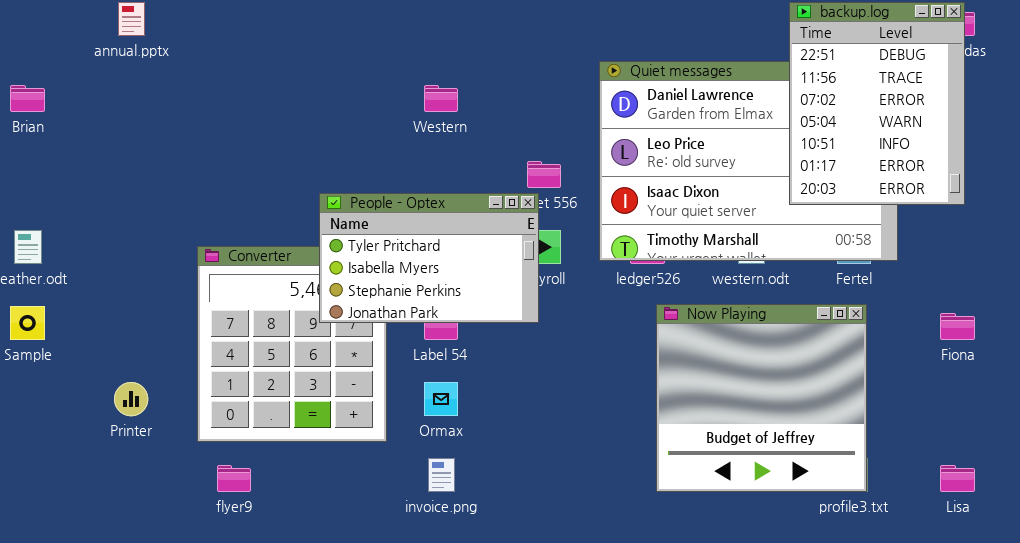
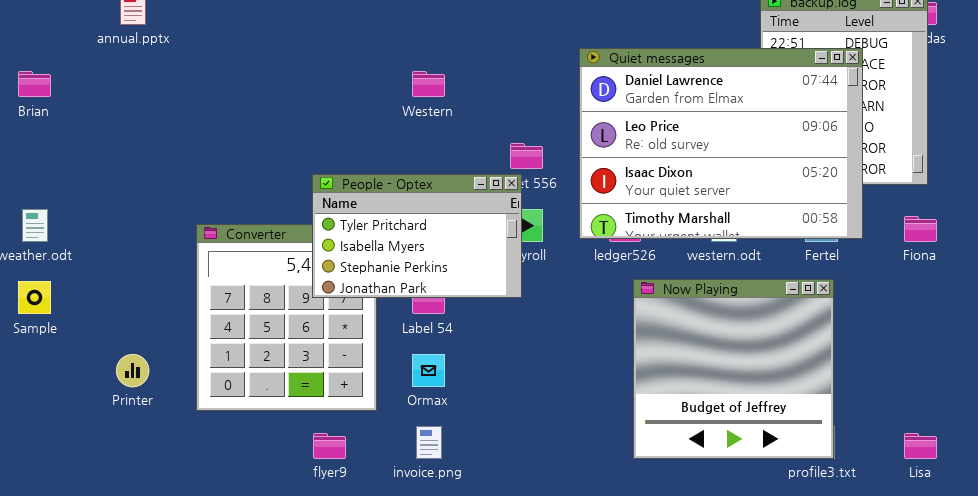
Quiet messages: [599,61,898,261] -> [579,48,863,239], raised
Fiona: [940,313,975,340] -> [904,216,937,242], moved
flyer9: [217,465,251,492] -> [313,433,346,459], moved

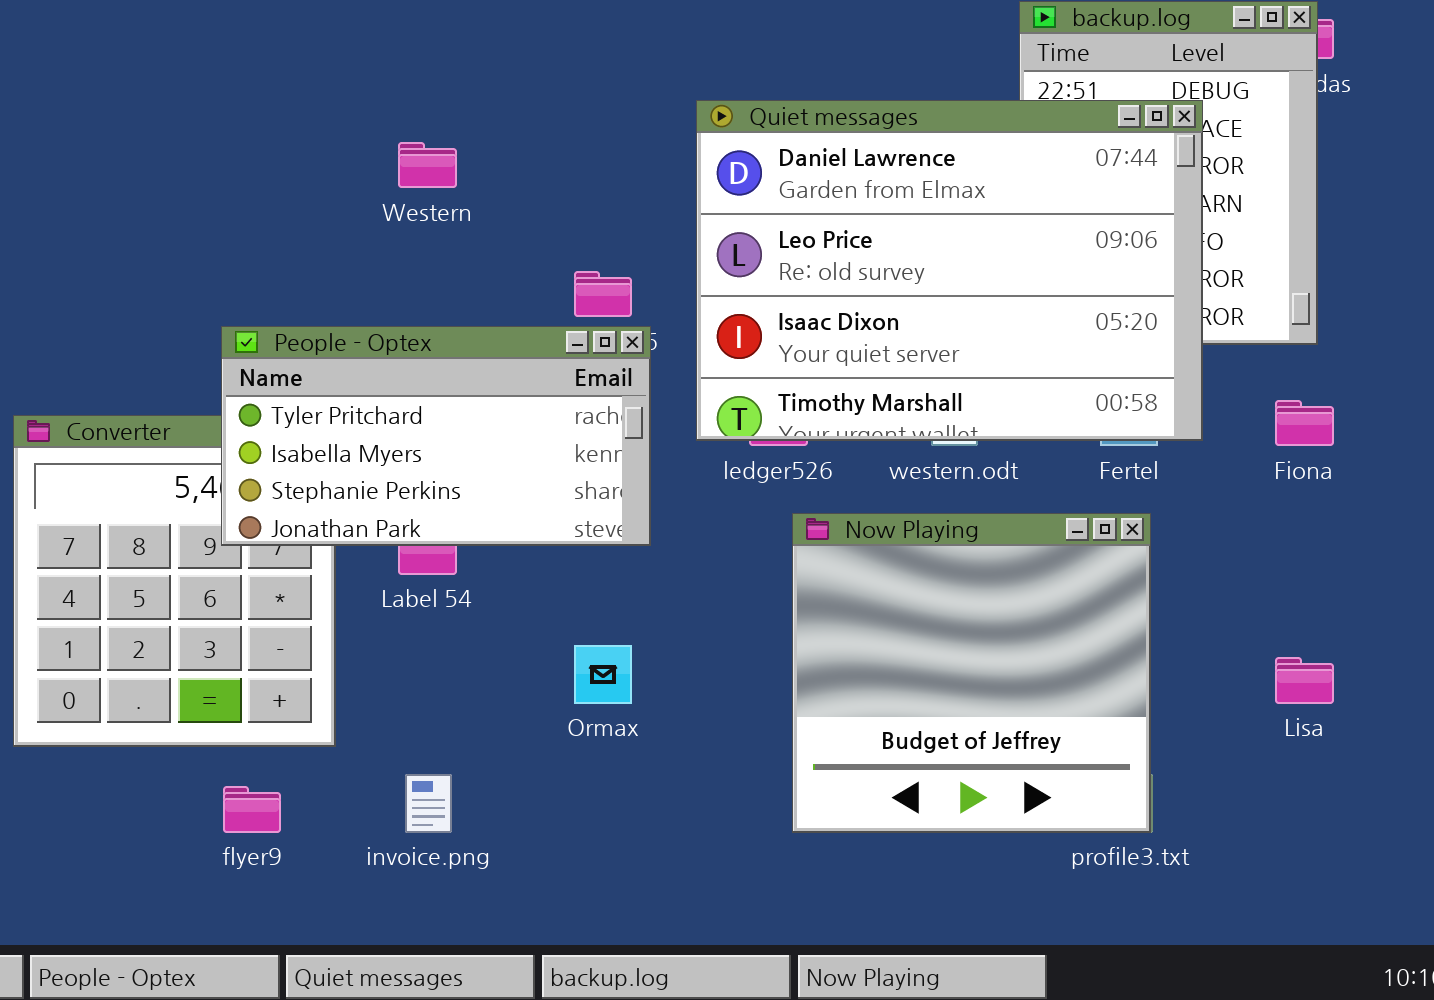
People - Optex: [312,174,522,298] -> [221,326,651,546], resized
Ormax: [412,354,445,387] -> [574,645,632,704], moved
Lisa: [904,433,937,459] -> [1275,657,1334,704], moved

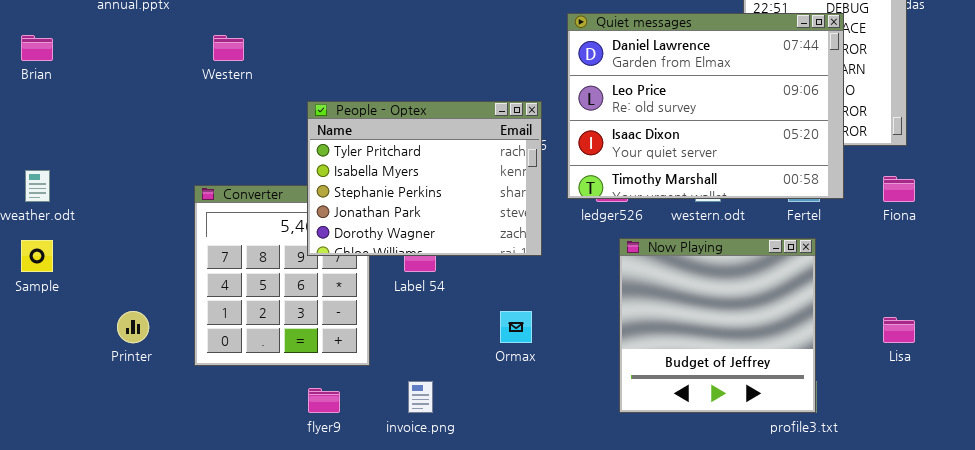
Western: [398,142,457,188] -> [213,35,244,61], moved
People - Optex: [221,326,651,546] -> [307,101,542,256], resized

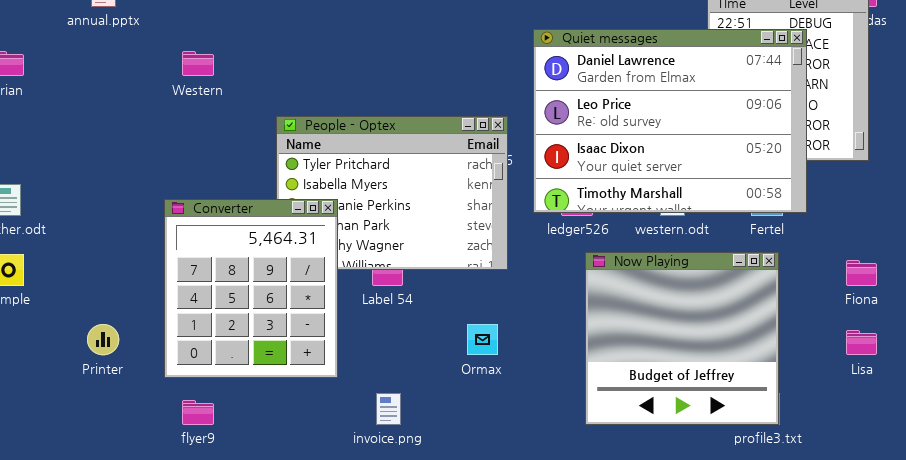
Fiona: [883,176,915,202] -> [846,260,877,286], moved
Converter: [194,185,370,366] -> [164,199,338,378], raised
flyer9: [308,388,340,413] -> [182,400,214,425], moved

